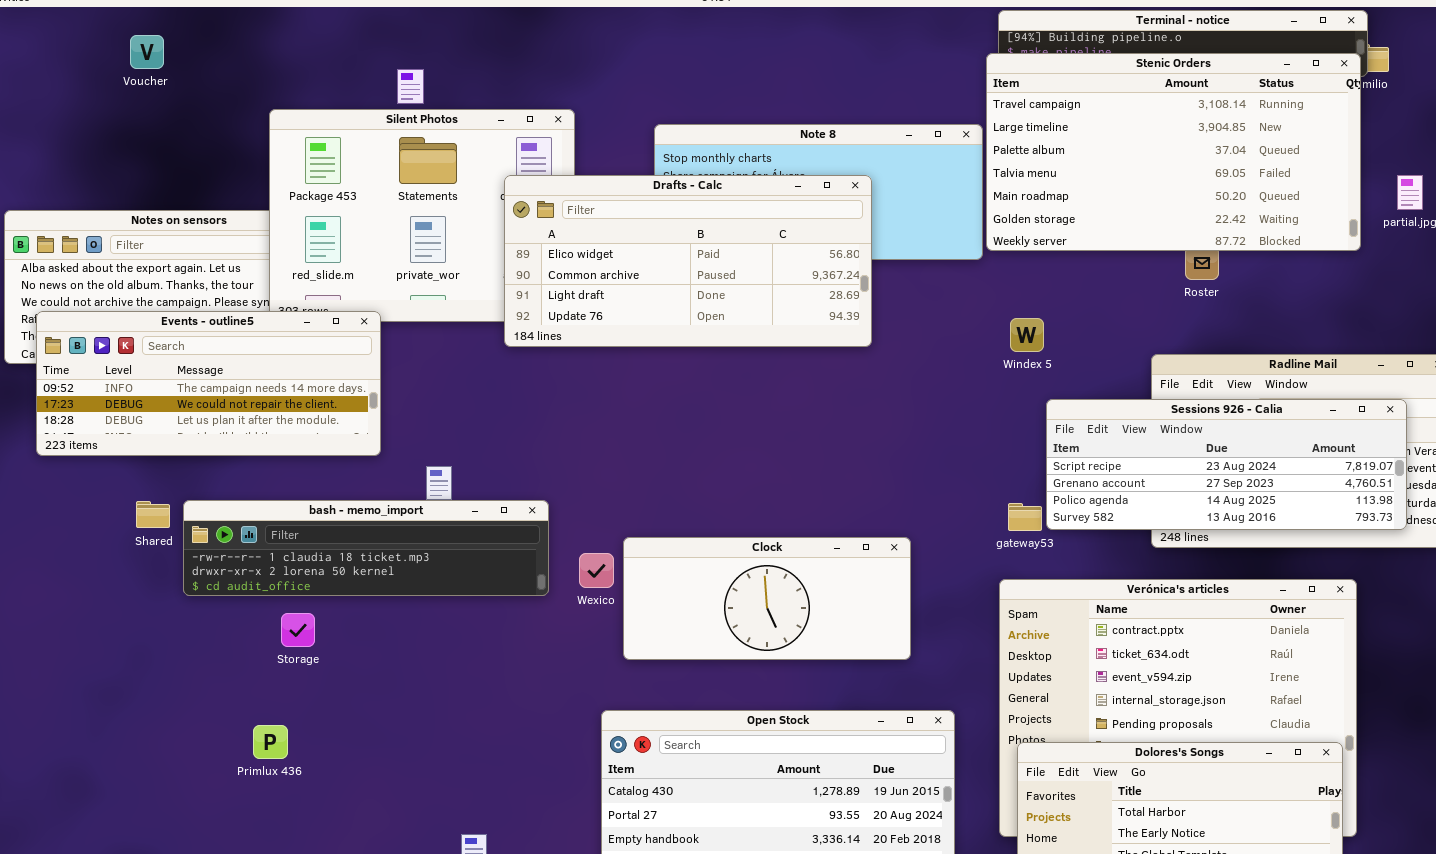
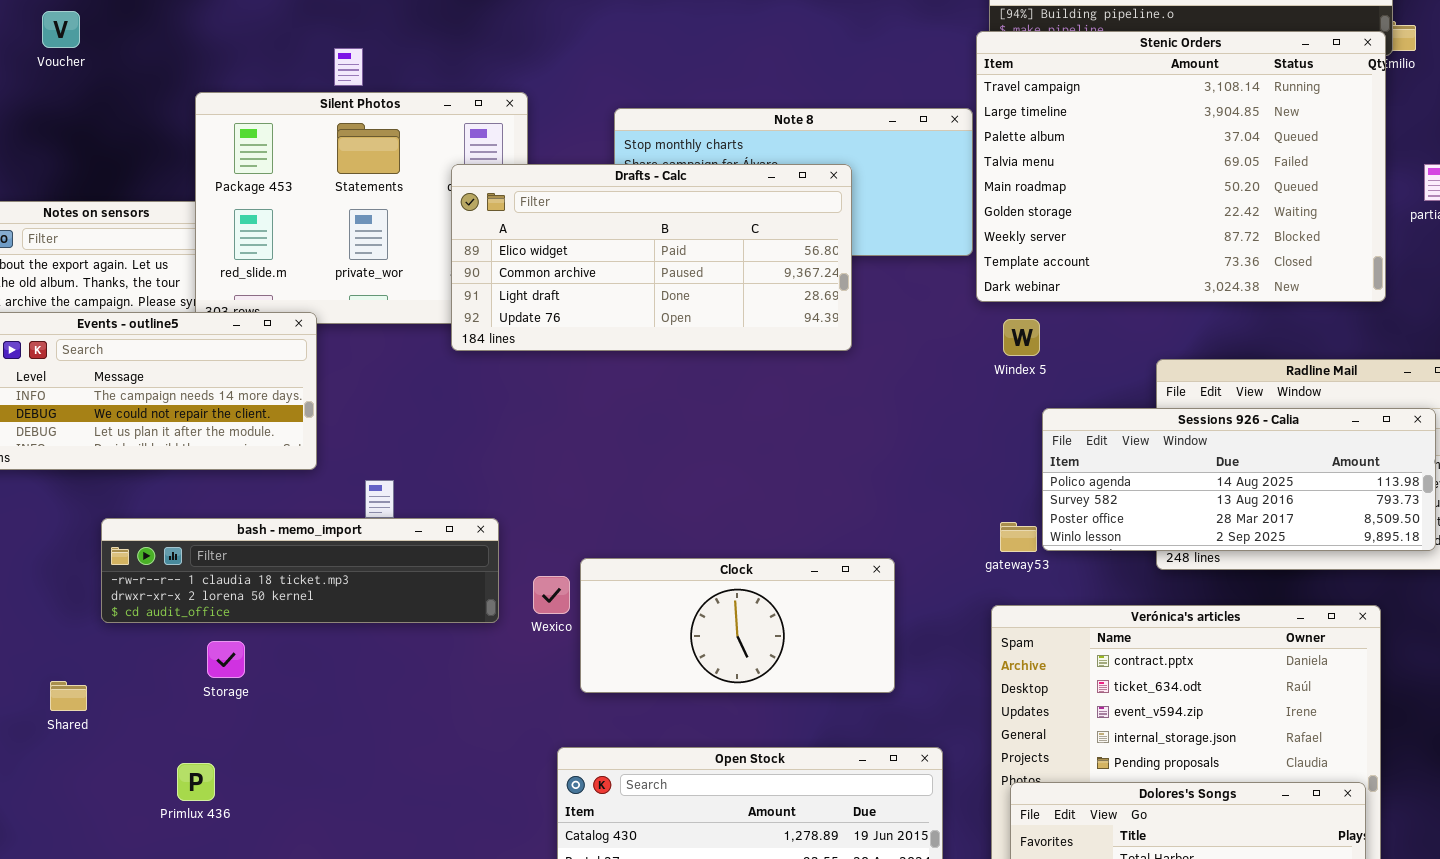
Stenic Orders: [986,53,1361,251] -> [976,31,1386,302], resized
Sessions 926 - Calia: [1046,399,1407,530] -> [1042,408,1436,551], scrolled down 2 rows
Shared: [136,501,170,528] -> [50,681,87,711], moved

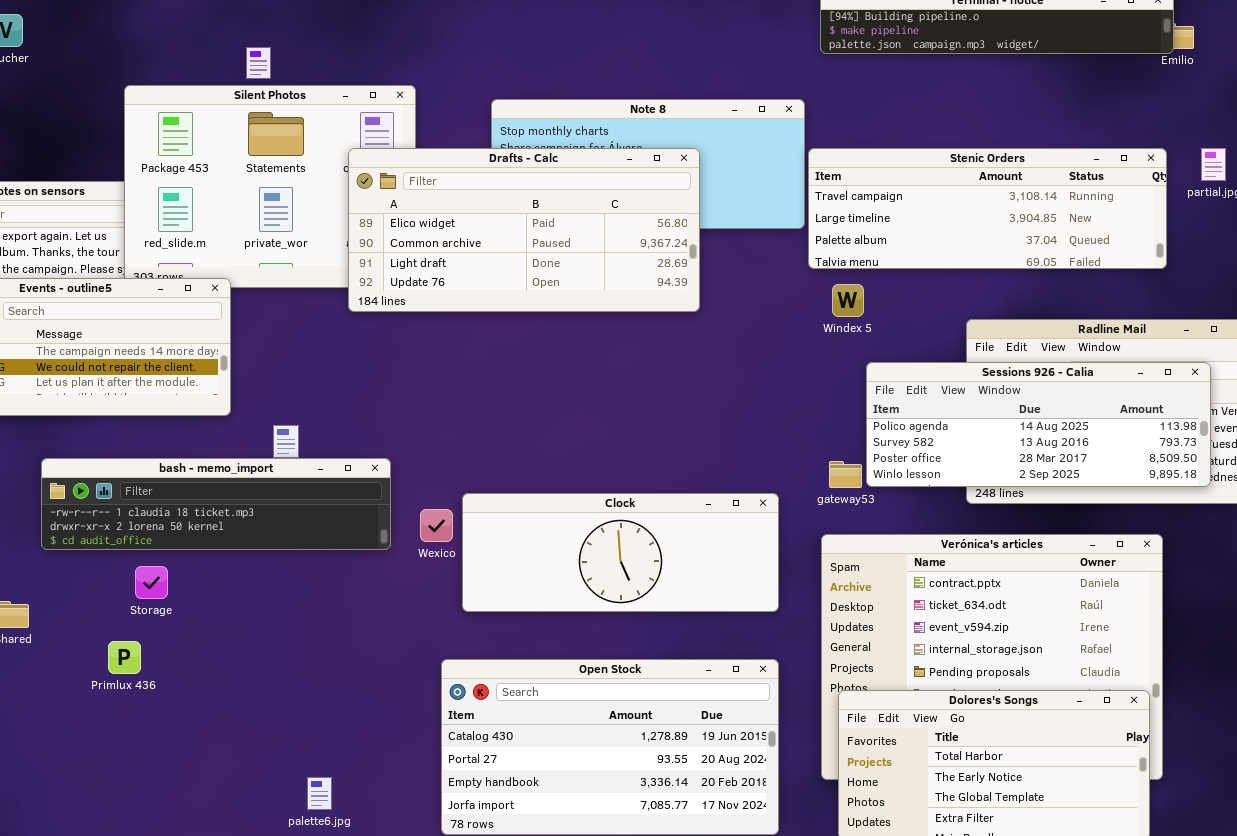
Stenic Orders: [976,31,1386,302] -> [808,148,1167,269], resized
Clock: [580,558,895,693] -> [462,493,779,612], resized
Primlux 436: [177,763,215,801] -> [108,641,141,674], moved

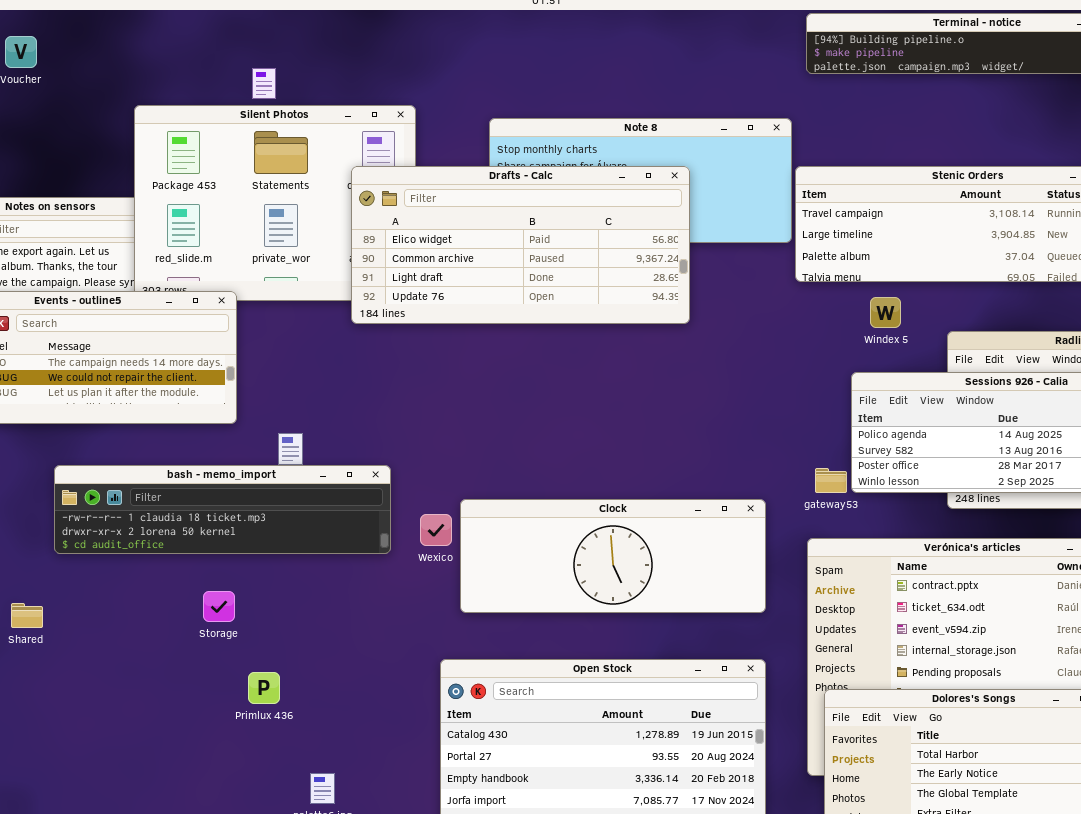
Windex 5: [832,284,864,317] -> [870,297,901,328], moved
Storage: [135,566,168,599] -> [203,591,235,622], moved
Primlux 436: [108,641,141,674] -> [248,672,280,704], moved

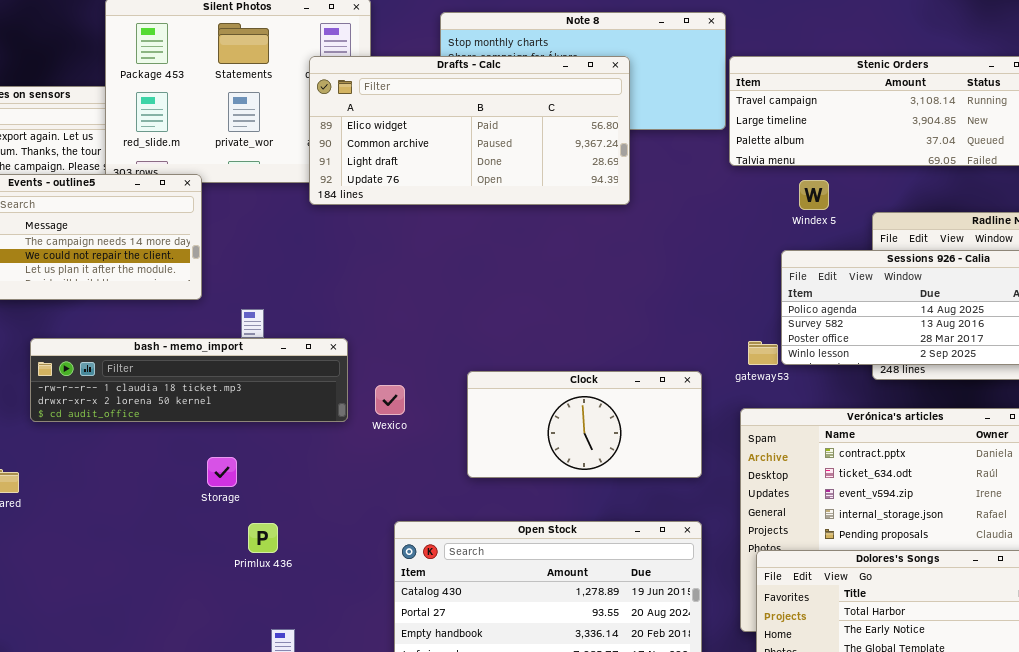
Clock: [460,499,766,613] -> [467,371,702,478], resized
Storage: [203,591,235,622] -> [207,457,237,487], moved
Primlux 436: [248,672,280,704] -> [248,523,278,553], moved

